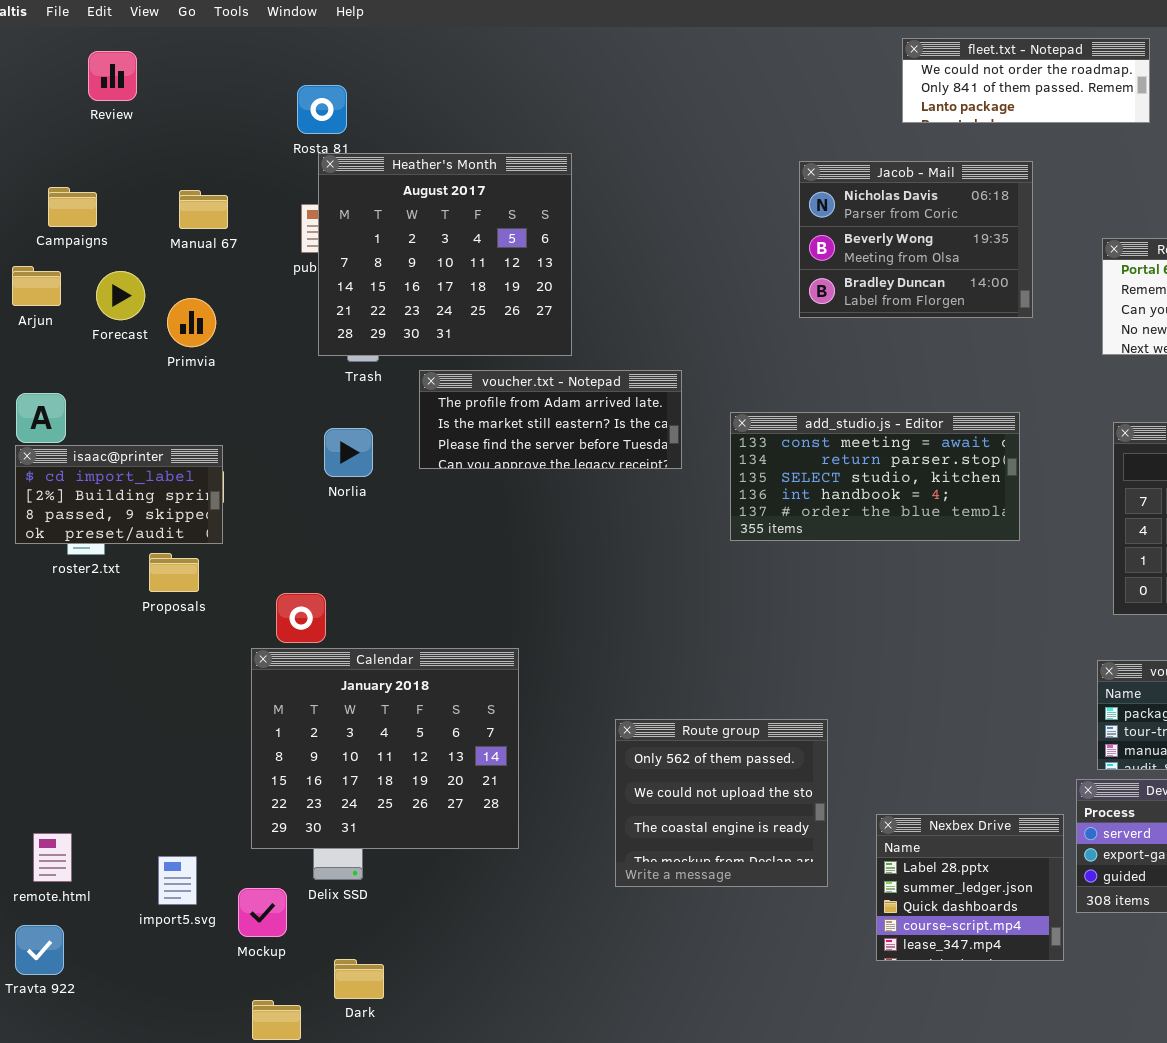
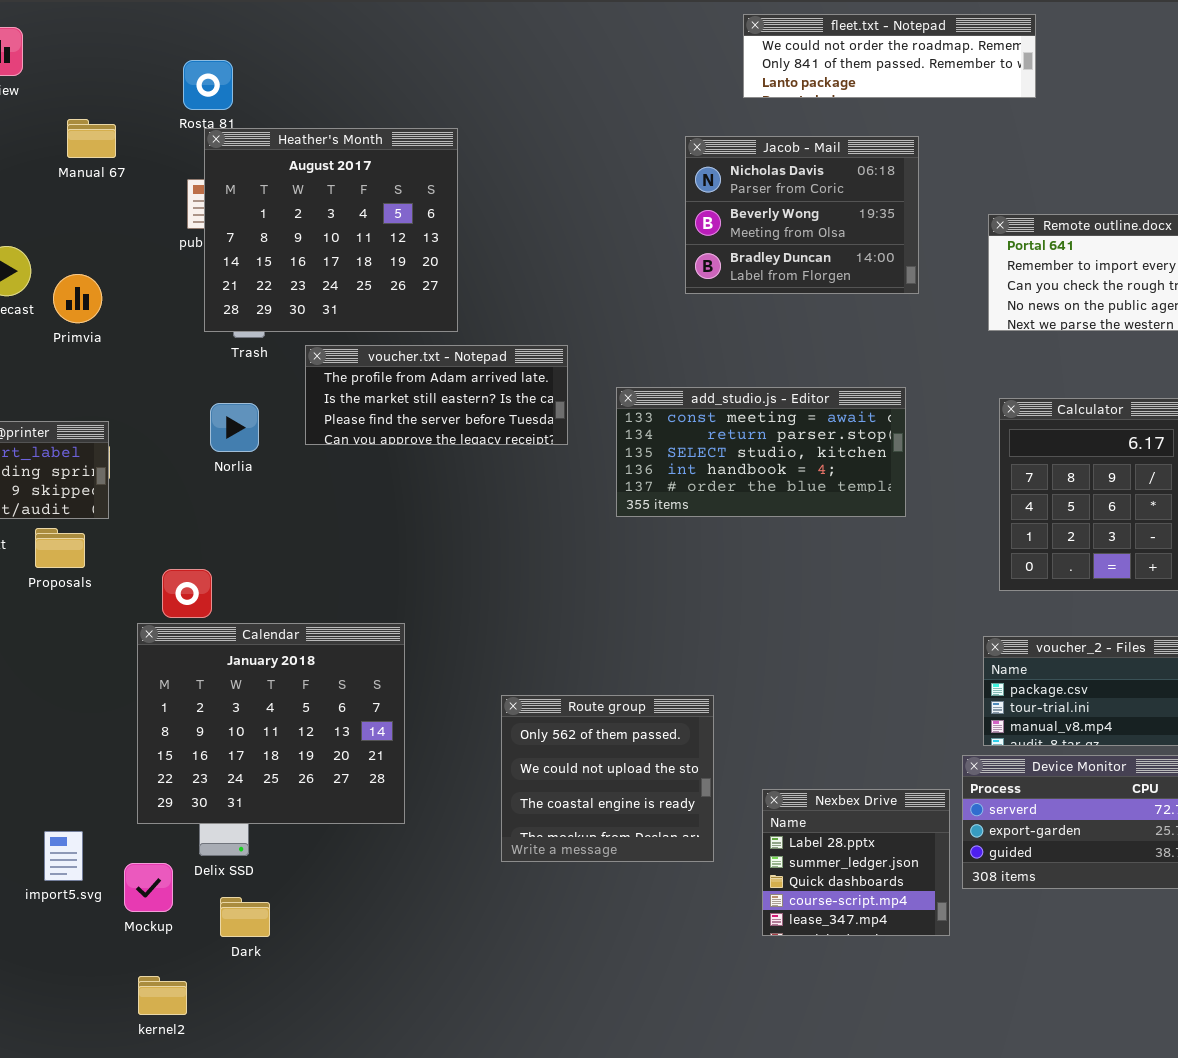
fleet.txt - Notepad: [902,38,1150,123] -> [743,14,1036,98], resized
Manual 67: [179,190,228,229] -> [67,119,116,158], moved
Dark: [334,959,384,999] -> [220,897,270,937], moved

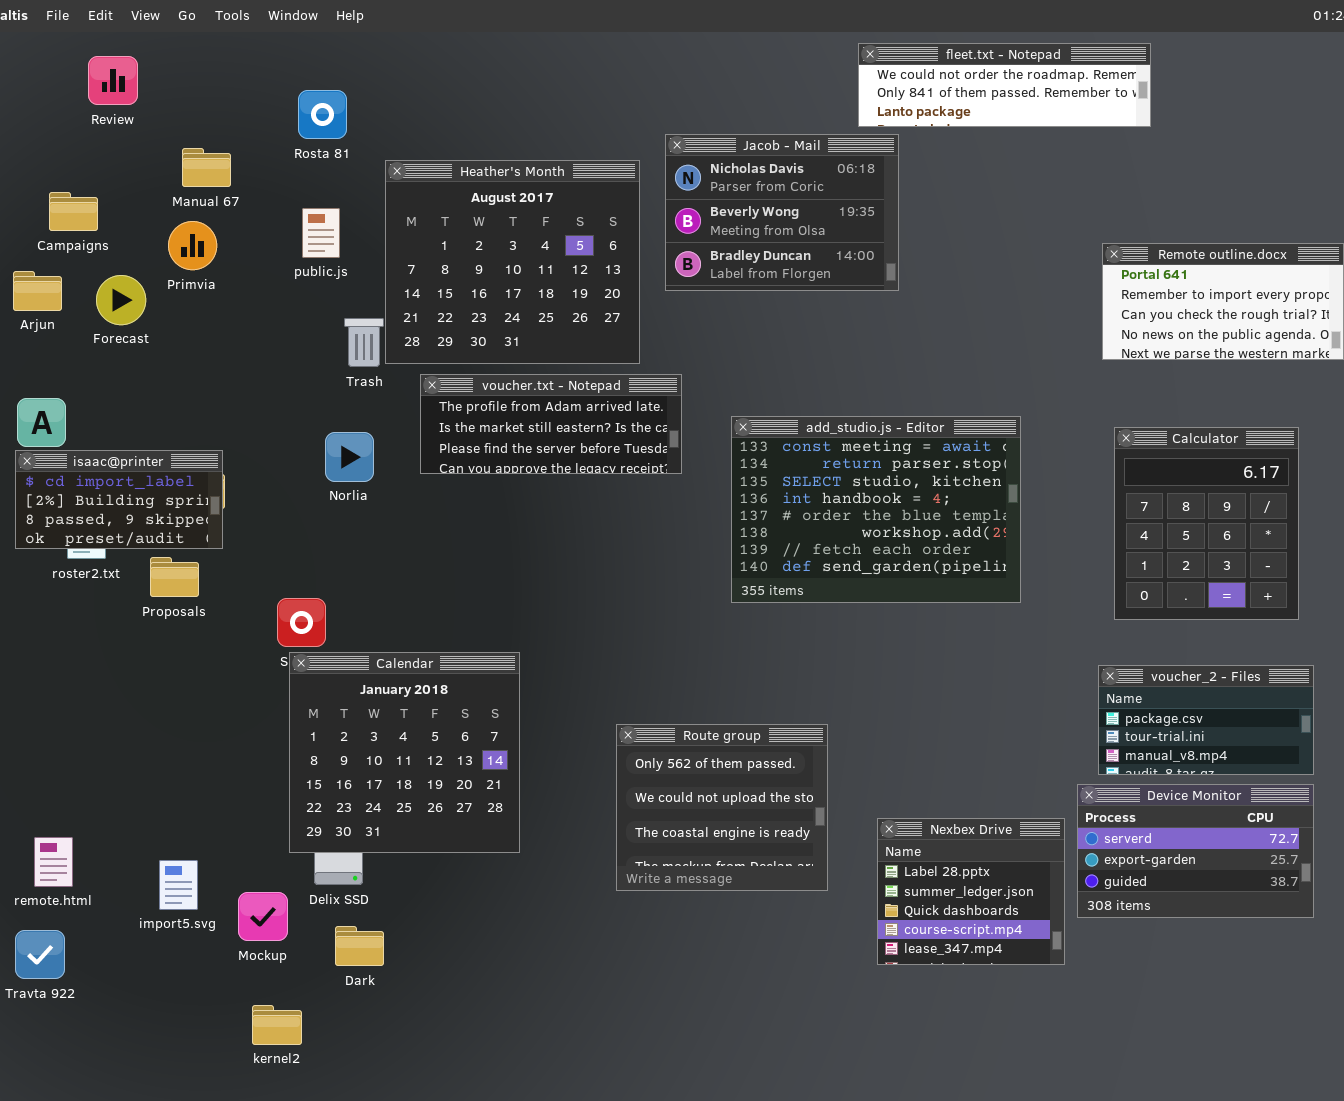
Heather's Month: [204,128,458,332] -> [385,160,640,364], moved
Jacob - Mail: [685,136,919,294] -> [665,134,899,291], moved
Primvia: [53,274,102,323] -> [168,221,217,270], moved
add_studio.js - Editor: [616,387,906,517] -> [731,416,1021,603], resized
Calendar: [137,623,405,824] -> [289,652,520,853], resized

